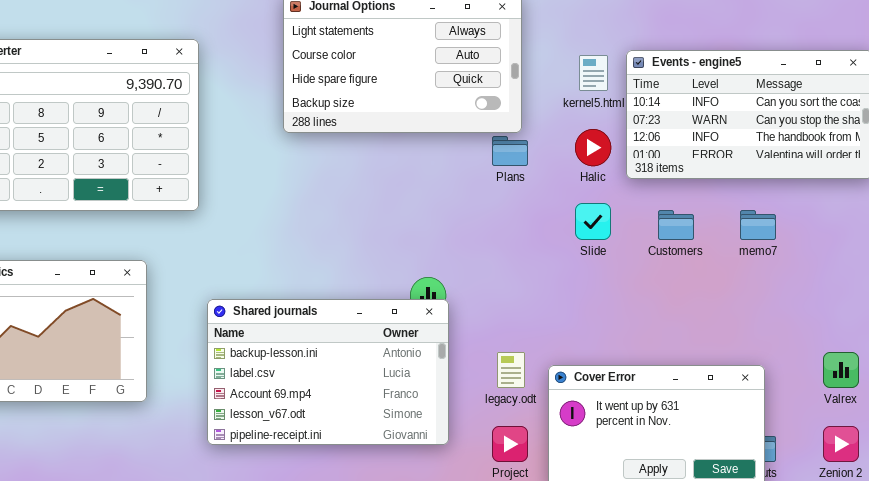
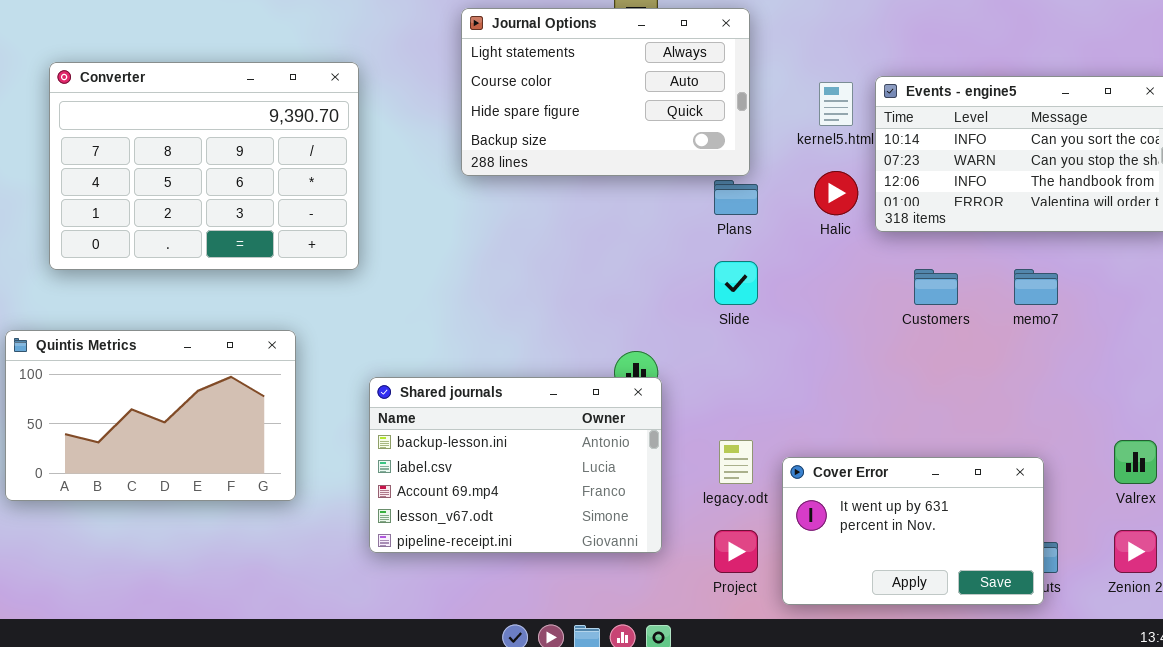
Slide: [575,203,611,240] -> [714,261,758,305], moved

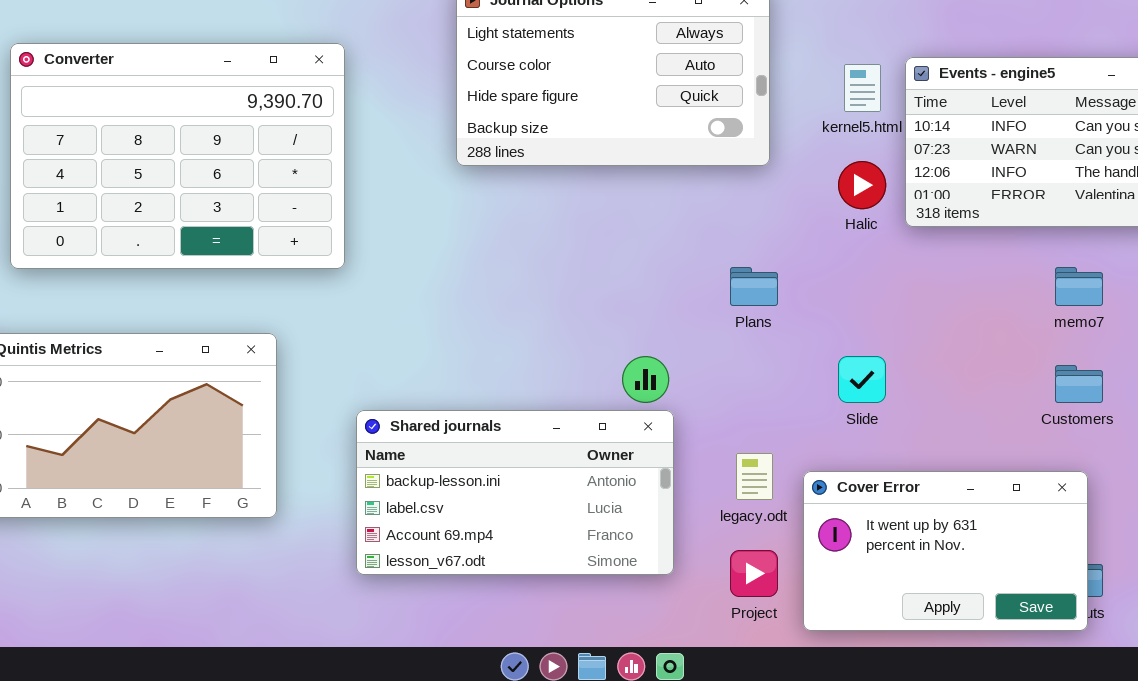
Plans: [714,180,758,215] -> [730,267,778,306], moved
Slide: [714,261,758,305] -> [838,356,886,403], moved
Customers: [914,269,958,305] -> [1055,365,1103,403], moved
Shared journals: [369,377,662,553] -> [356,410,674,575], resized

